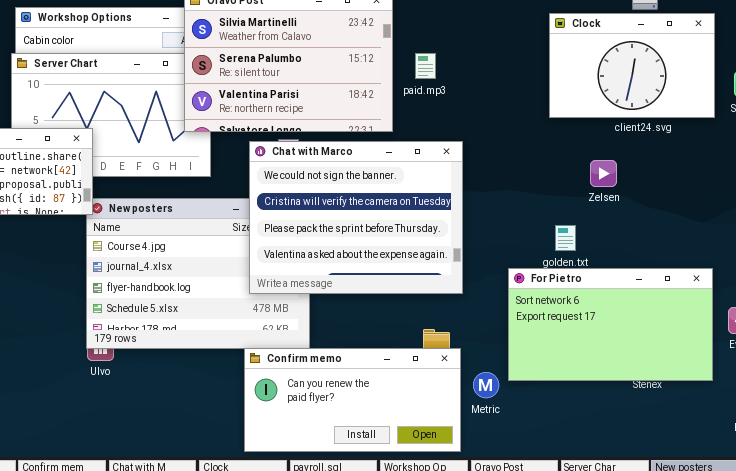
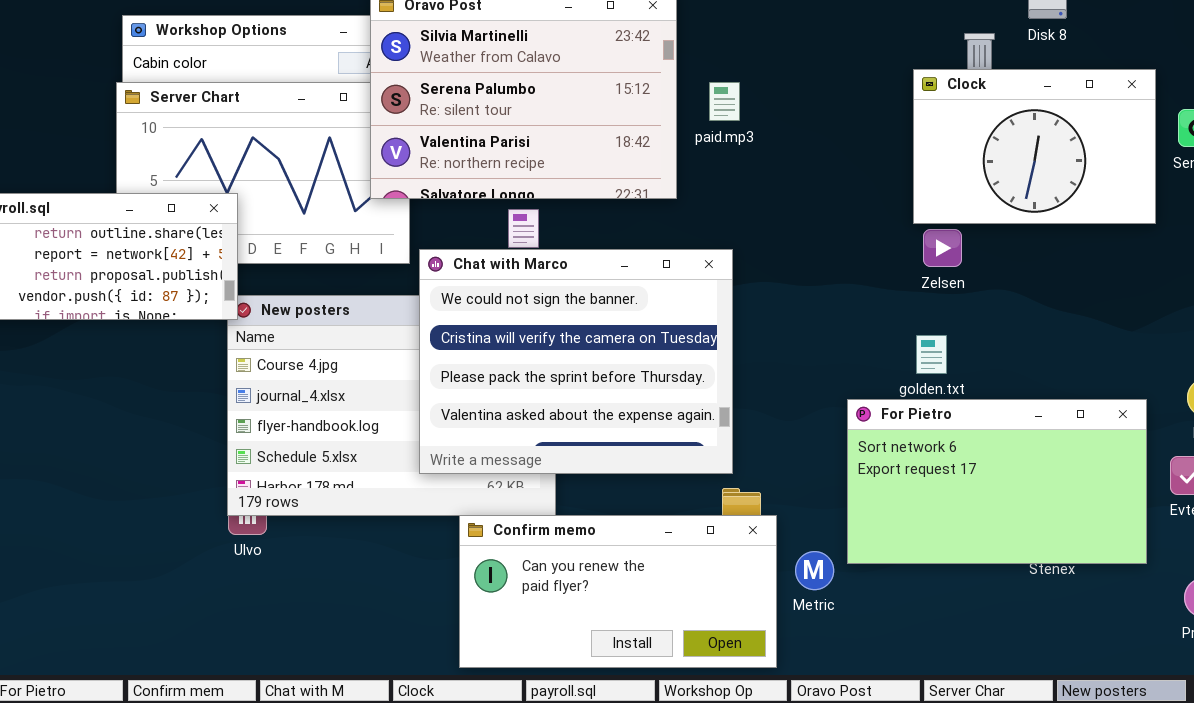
Clock: [549,13,715,118] -> [913,69,1156,224], moved
Chat with Marco: [249,141,463,294] -> [419,249,733,474], moved
Zelsen: [590,160,617,187] -> [923,229,962,267], moved

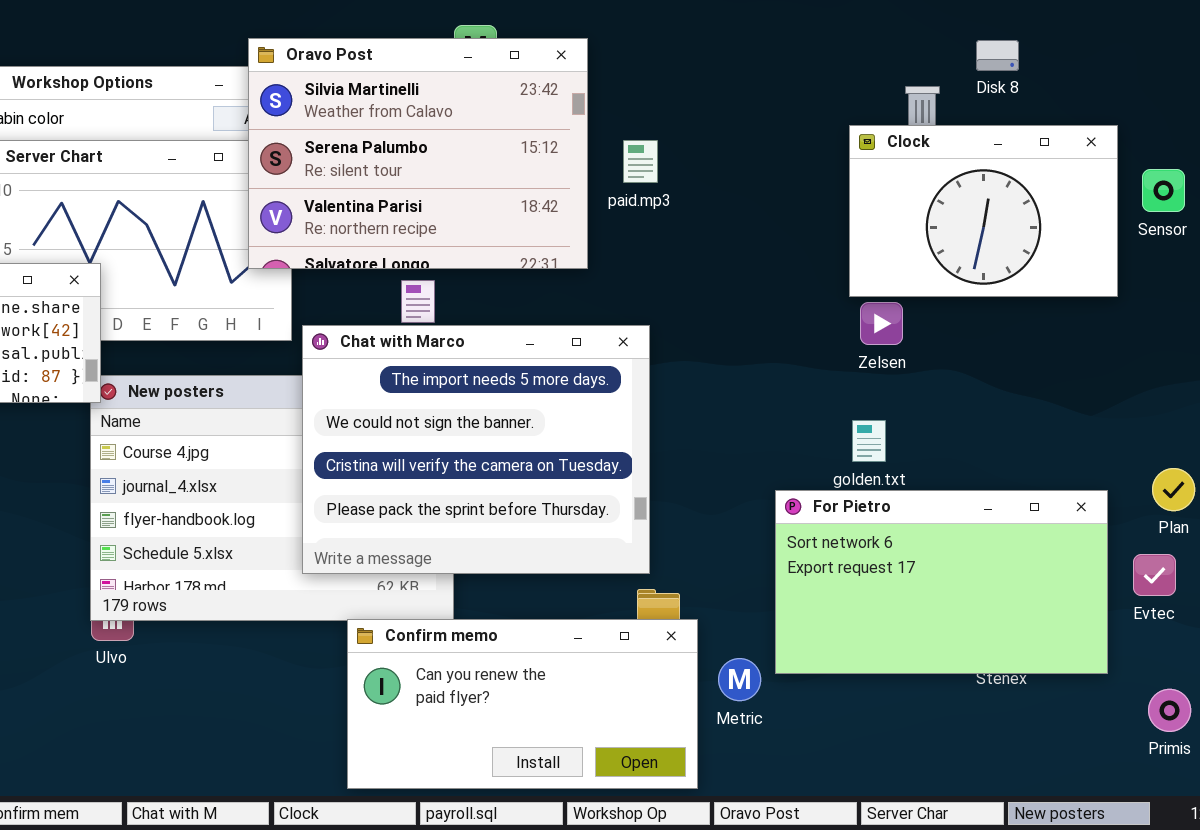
Chat with Marco: [419,249,733,474] -> [302,325,650,574], scrolled up 1 row

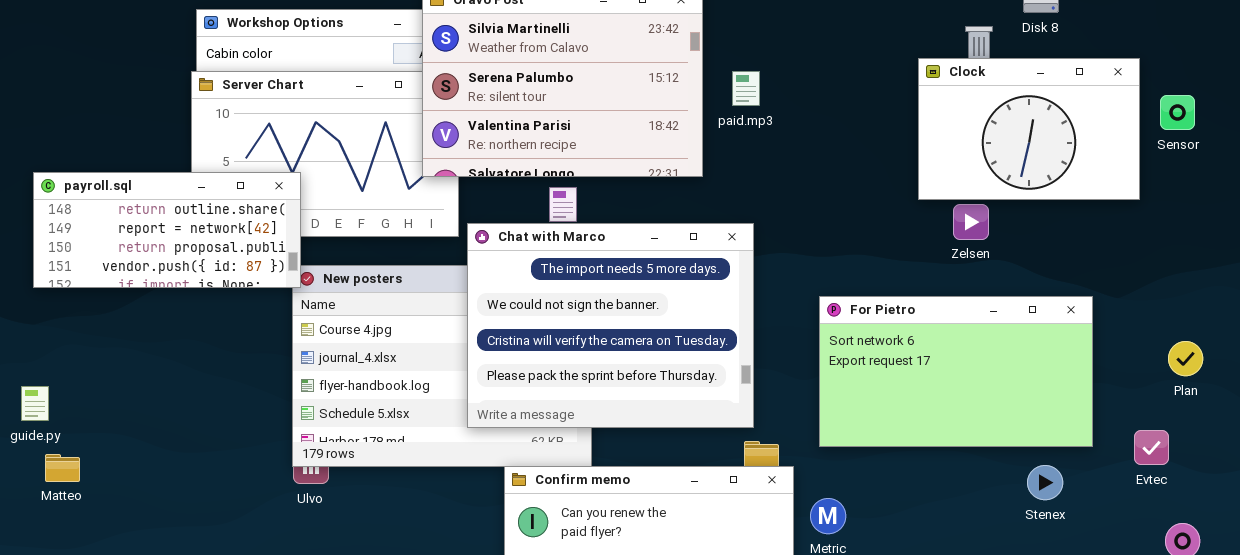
Zelsen: [860,302,903,345] -> [953,204,989,240], moved
For Pietro: [775,490,1108,674] -> [819,296,1093,447], moved
Evtec: [1133,554,1176,596] -> [1134,430,1169,465], moved

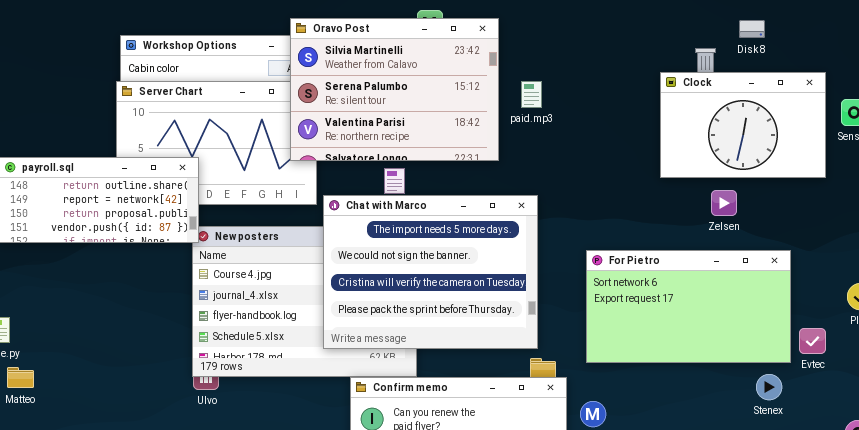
Zelsen: [953,204,989,240] -> [711,190,737,216], moved
Evtec: [1134,430,1169,465] -> [799,328,826,354], moved
Stenex: [1027,465,1063,500] -> [756,374,782,400], moved

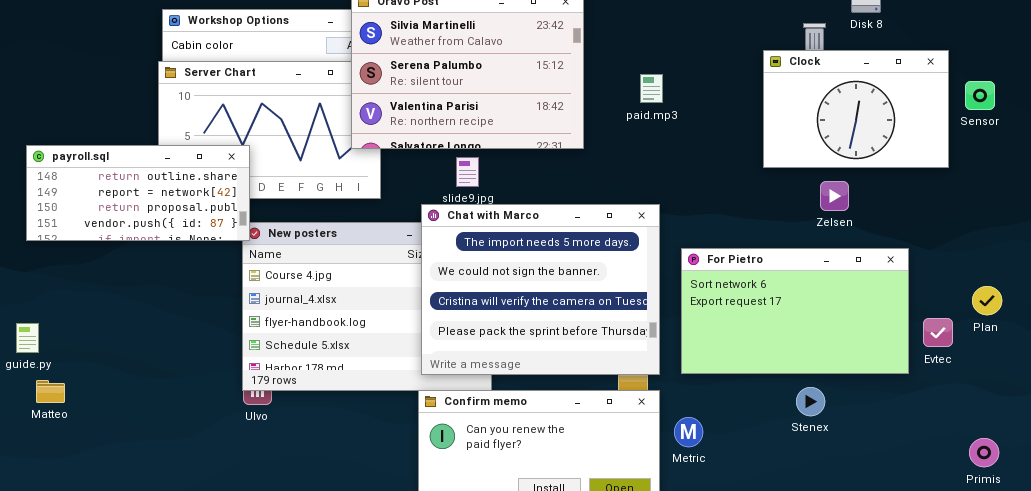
paid.mp3: [521,81,542,108] -> [640,74,663,103], moved
Chat with Marco: [323,195,538,349] -> [421,204,660,375], moved
Evtec: [799,328,826,354] -> [923,318,953,347], moved
Stenex: [756,374,782,400] -> [796,387,825,416], moved

